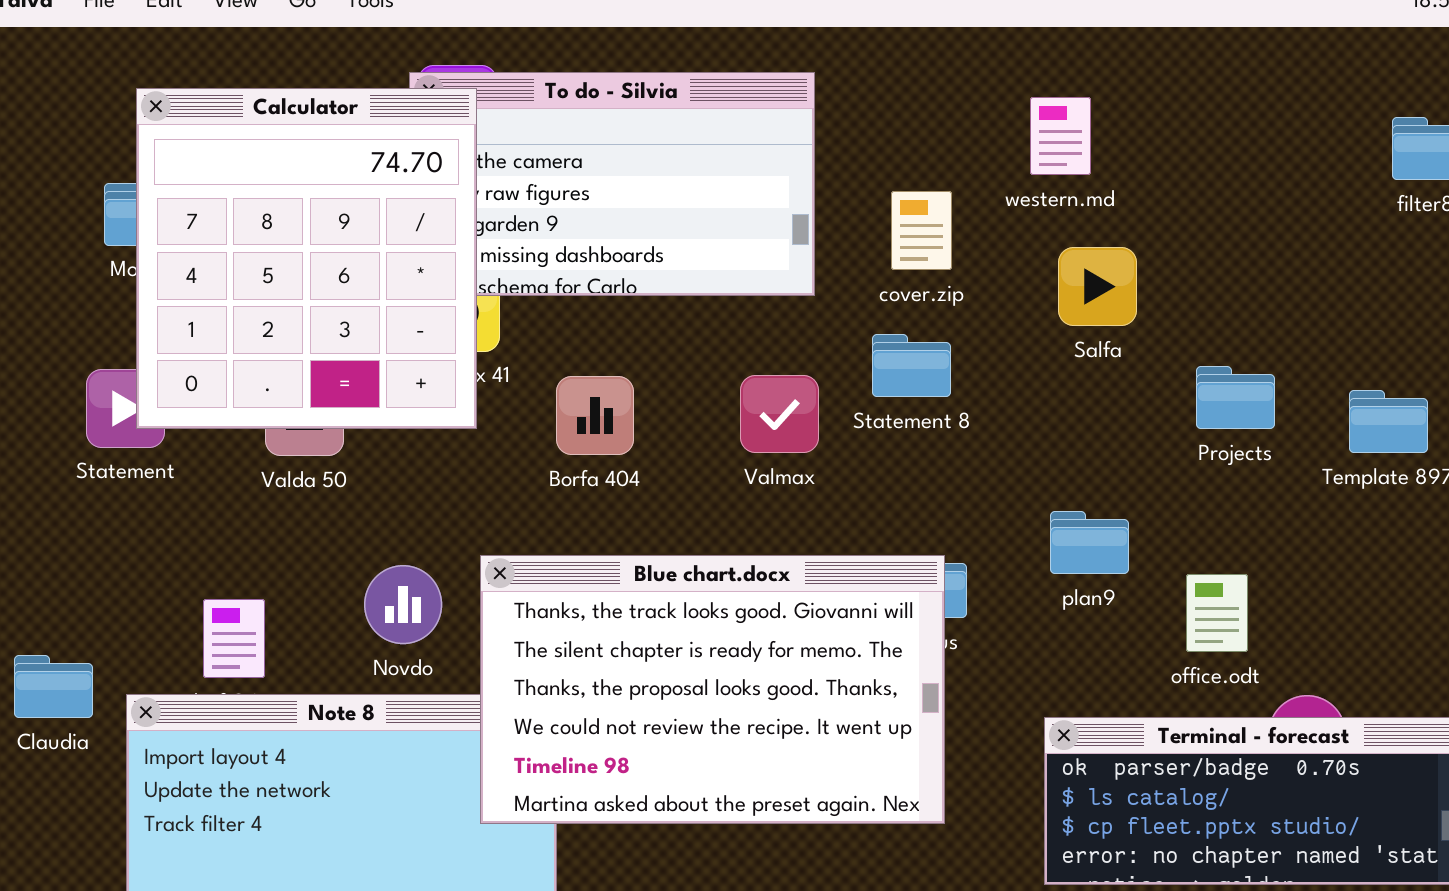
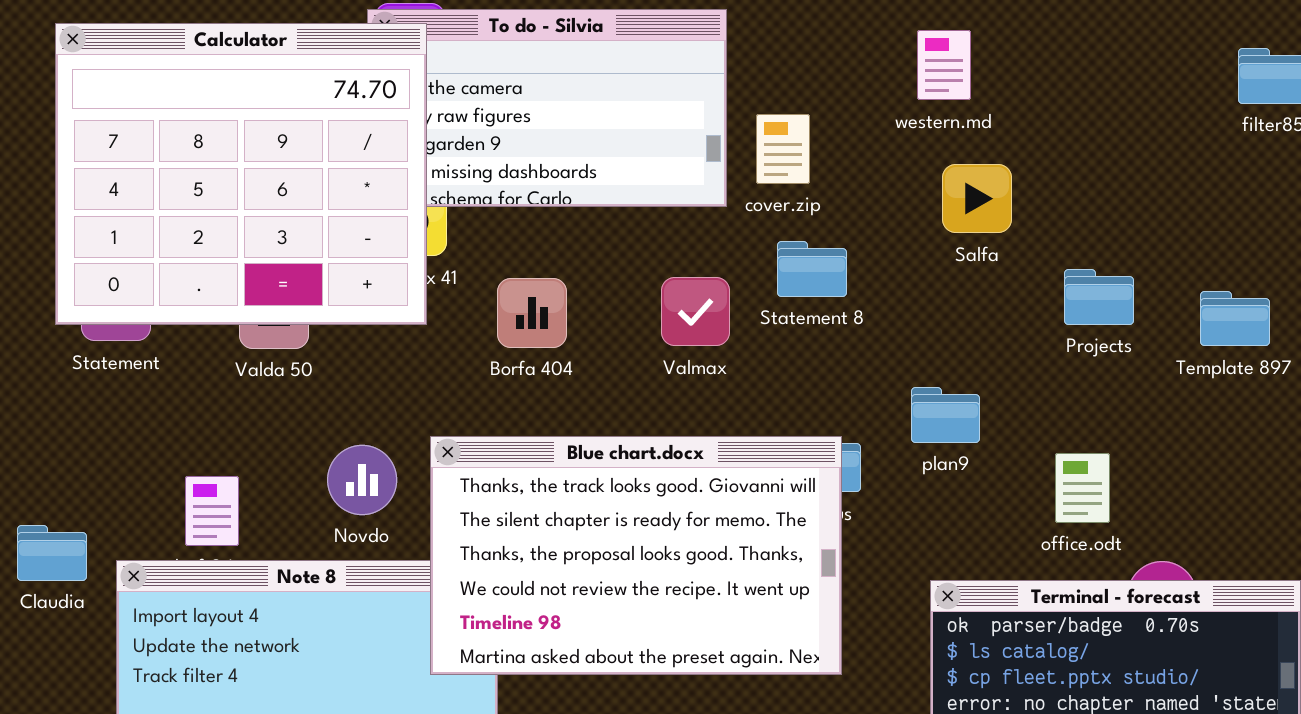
Calculator: [136,88,477,429] -> [55,23,427,325], resized
cover.zip: [891,191,952,270] -> [756,114,810,184], moved
plan9: [1050,511,1129,574] -> [911,387,980,443], moved

